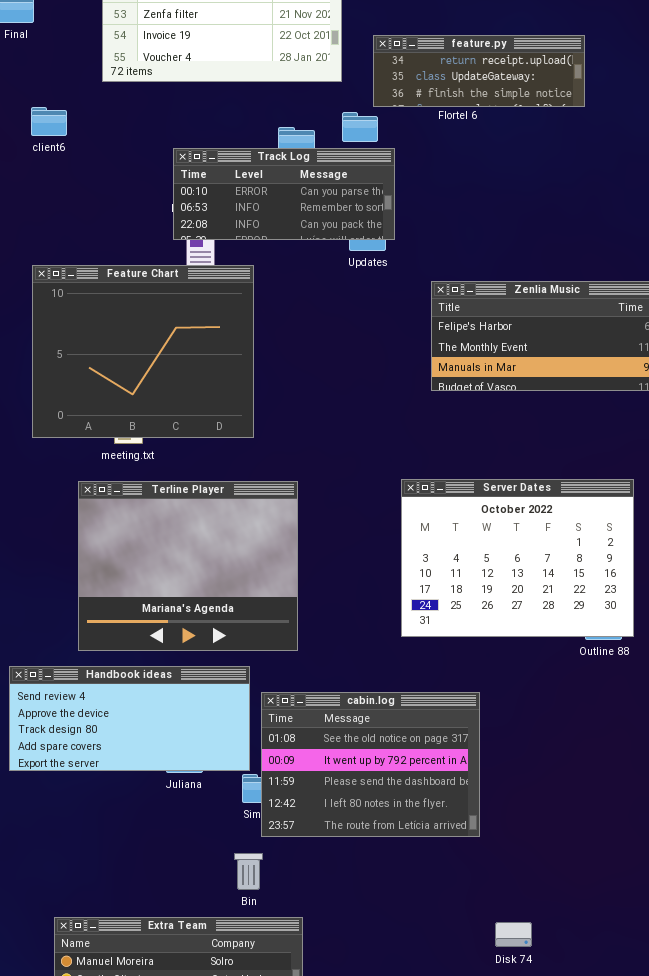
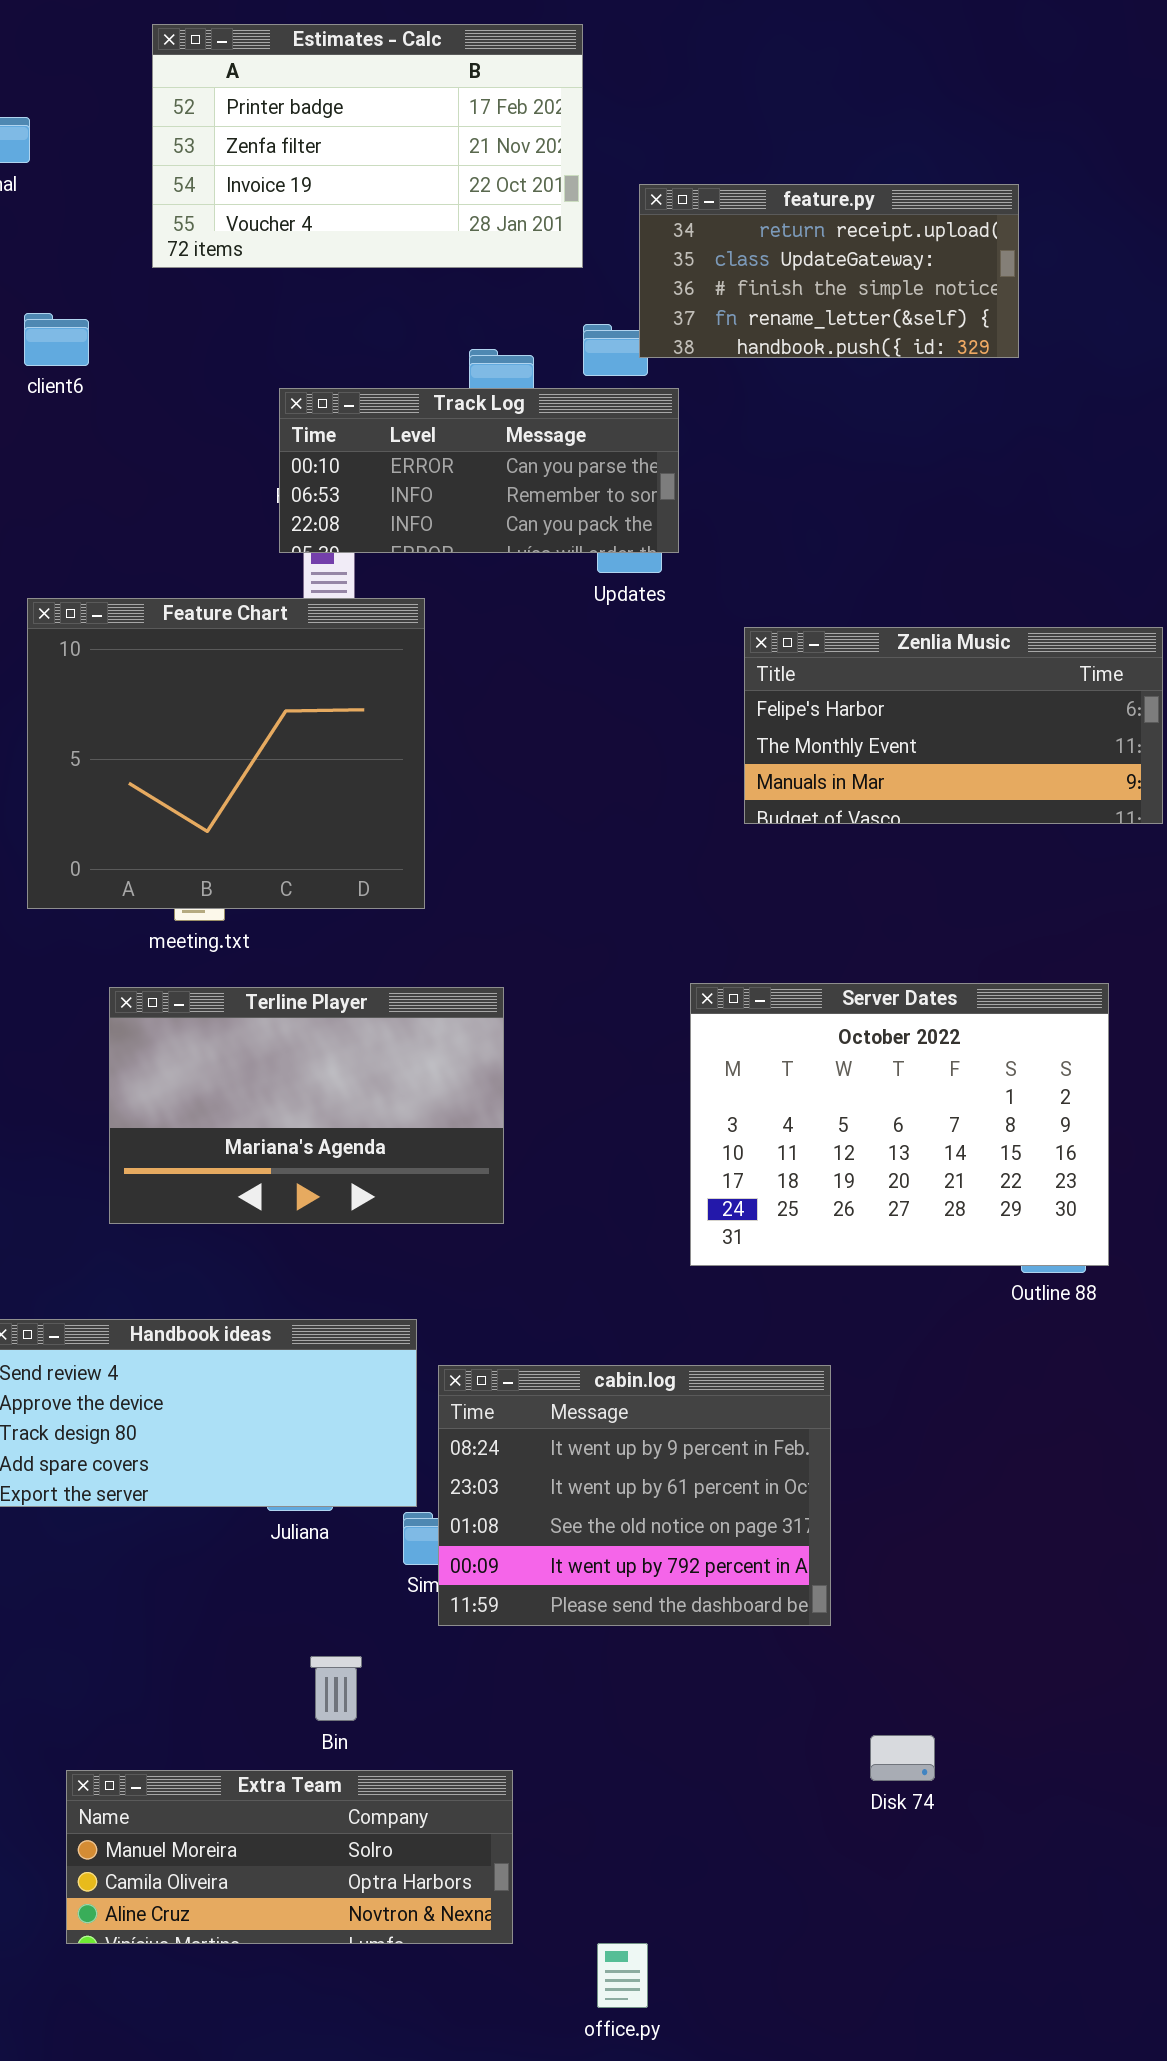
feature.py: [373,35,585,107] -> [639,184,1019,358], resized
Terline Player: [78,481,298,651] -> [109,987,504,1224], resized
cabin.log: [261,692,480,837] -> [438,1365,831,1626], scrolled up 2 rows
Bin: [234,853,263,890] -> [310,1656,362,1721], moved
Disk 74: [495,922,532,947] -> [870,1735,935,1781], moved

